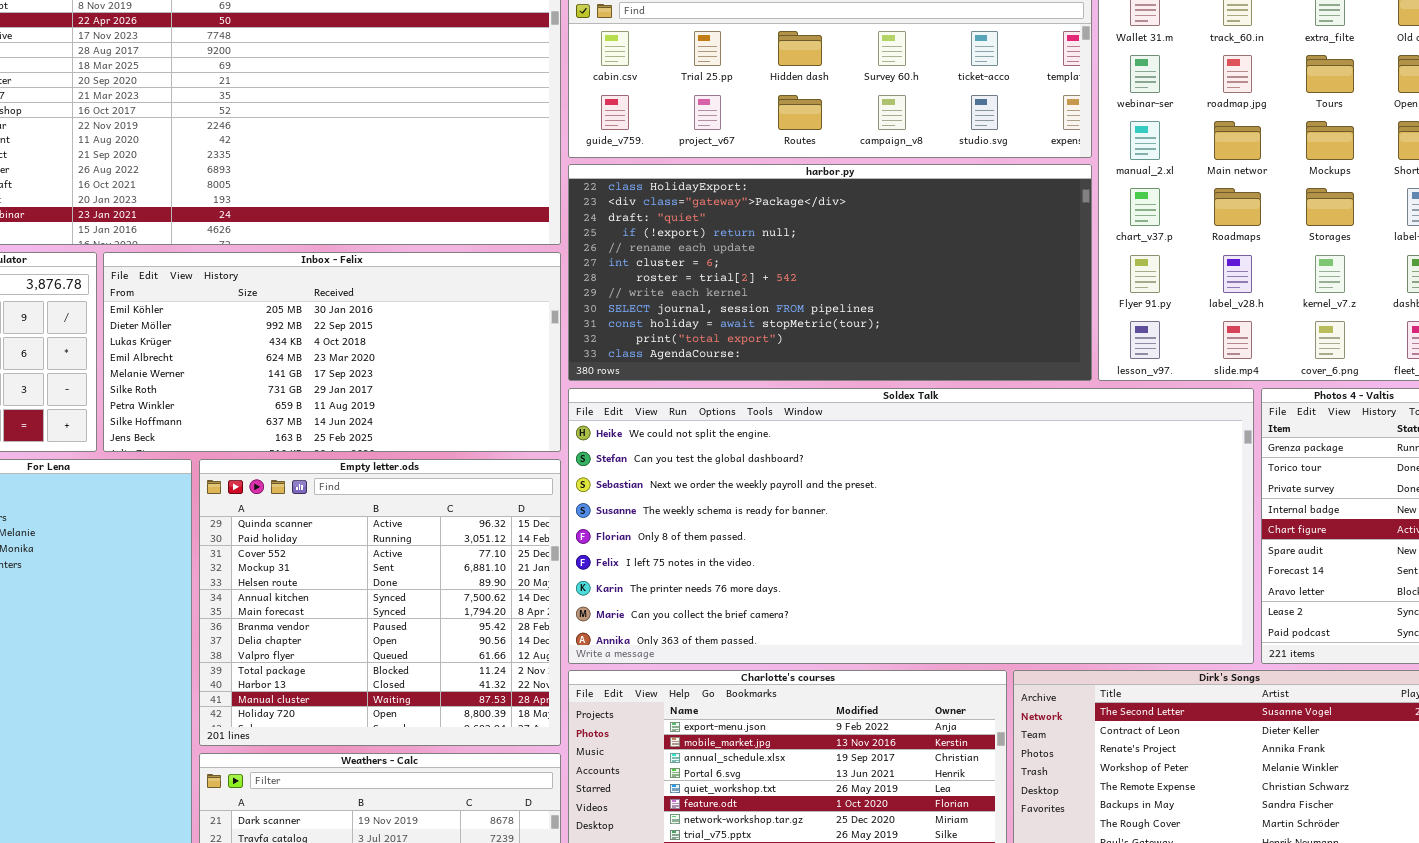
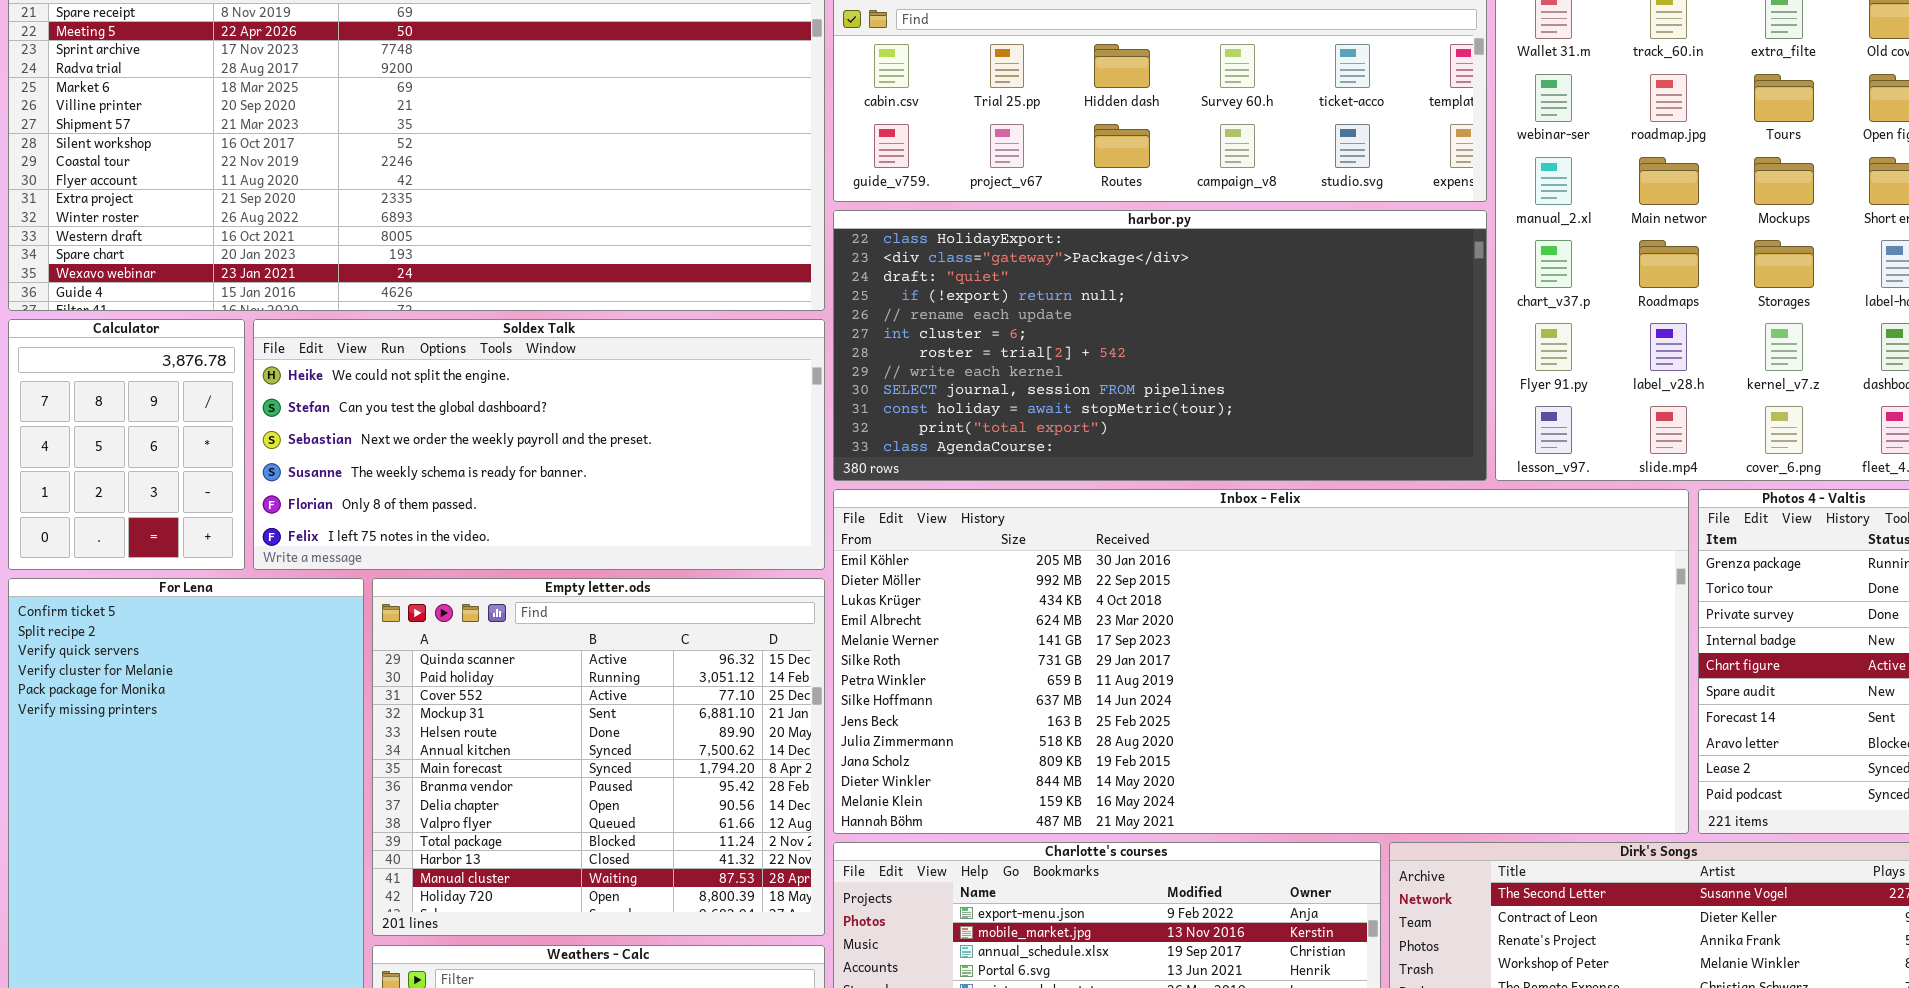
Inbox - Felix: [103,252,561,452] -> [833,489,1689,834], moved, resized
Soldex Talk: [568,388,1254,664] -> [253,319,825,570], moved, resized

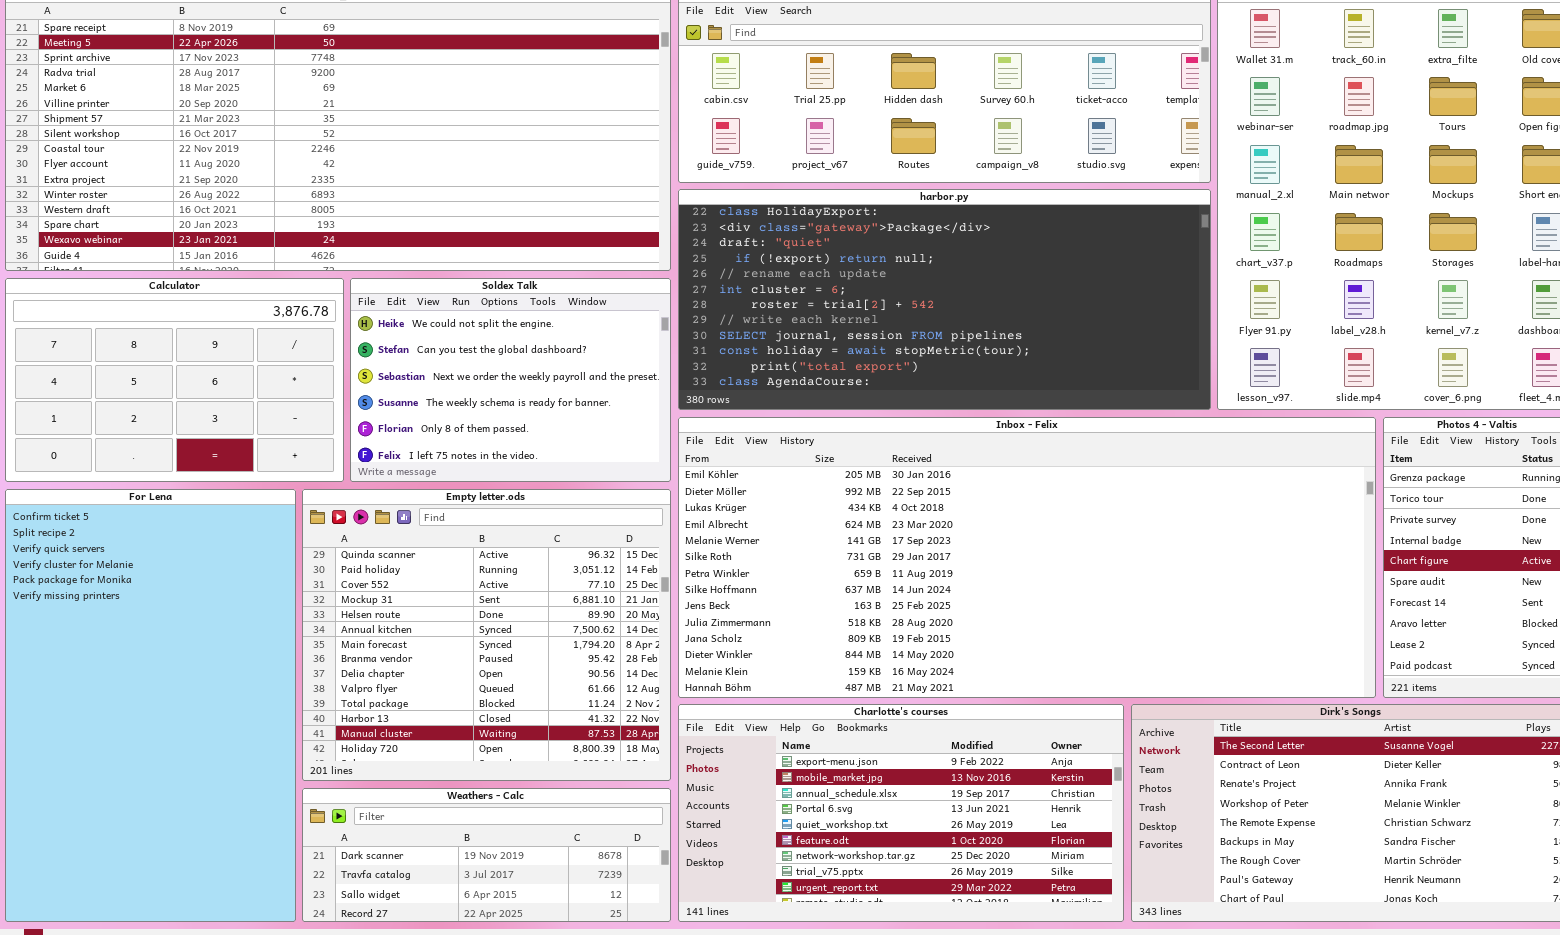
Calculator: [8,319,245,570] -> [5,278,344,482], resized
Soldex Talk: [253,319,825,570] -> [350,278,671,482], resized

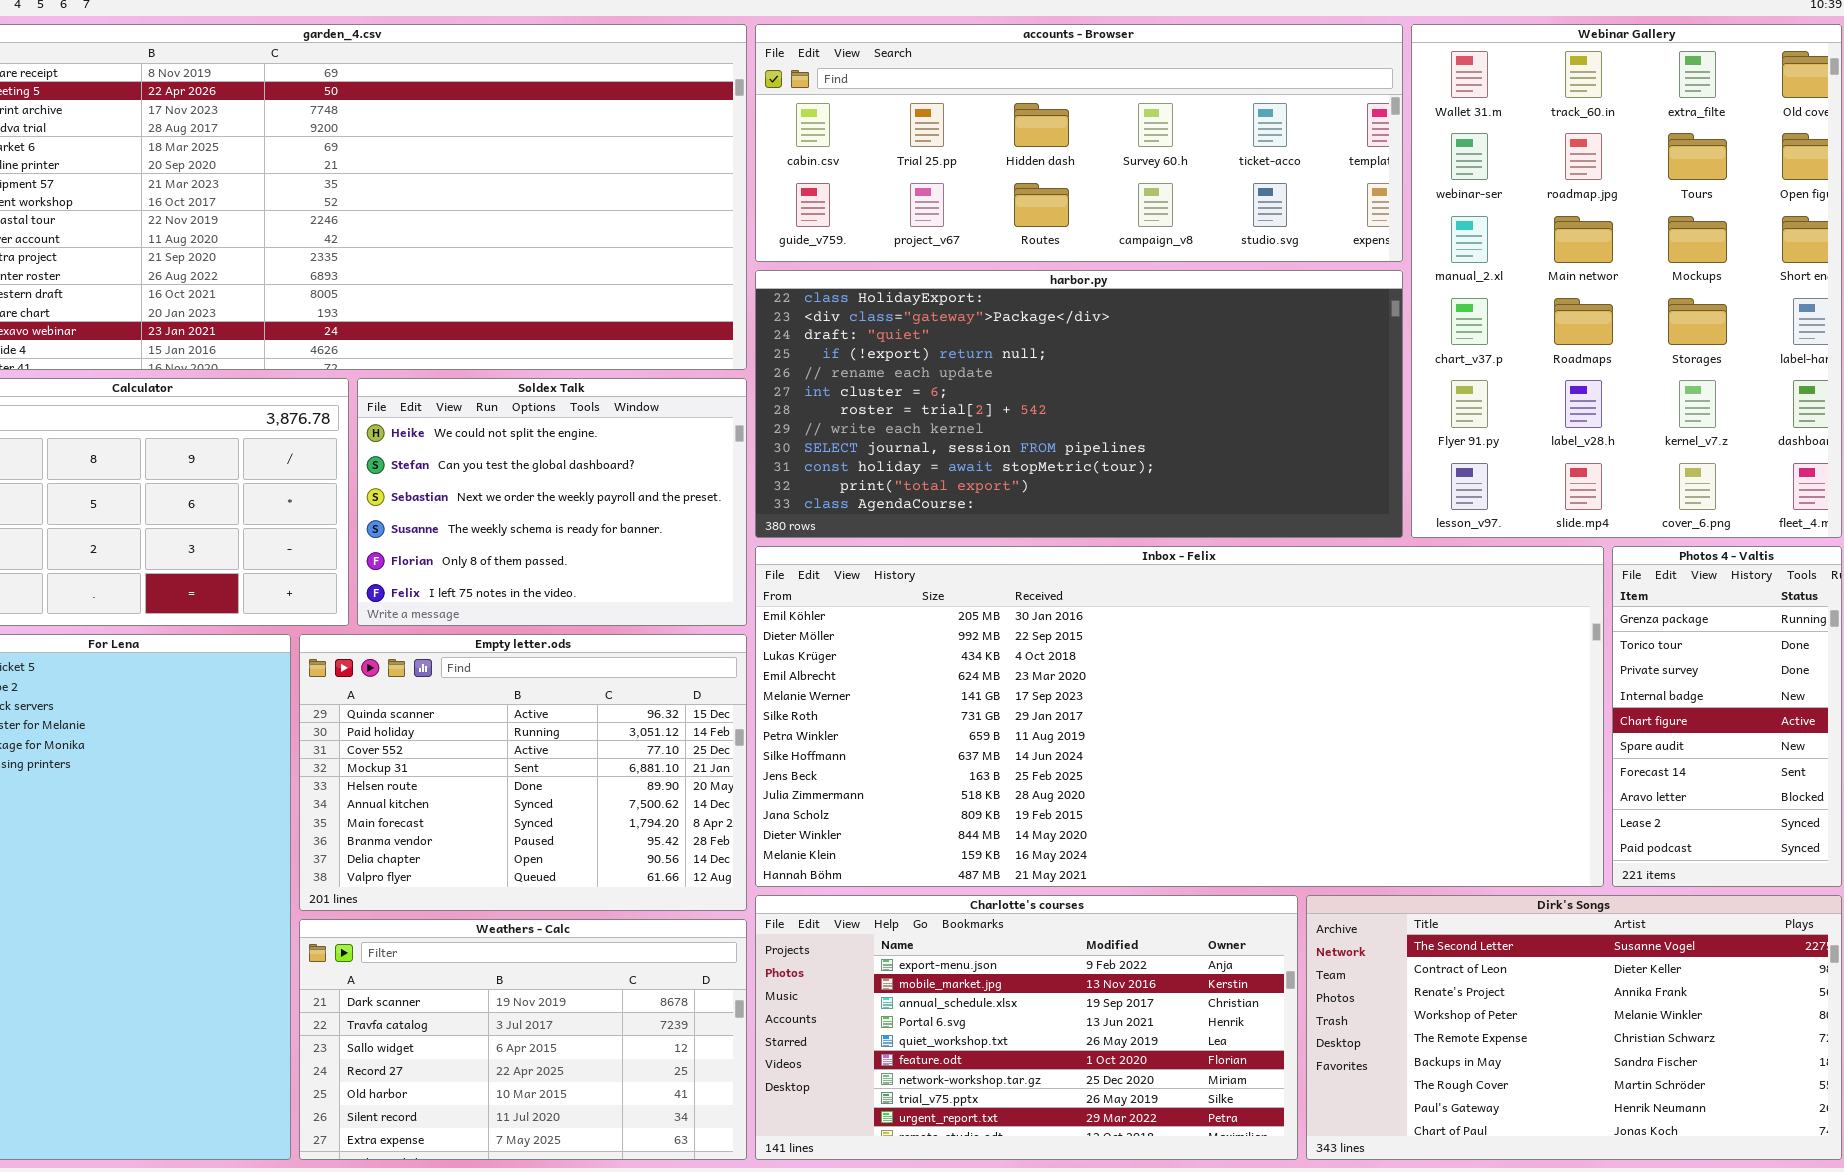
Empty letter.ods: [302,489,671,781] -> [299,634,747,911], resized
Weathers - Calc: [302,788,671,922] -> [299,919,747,1160], resized

